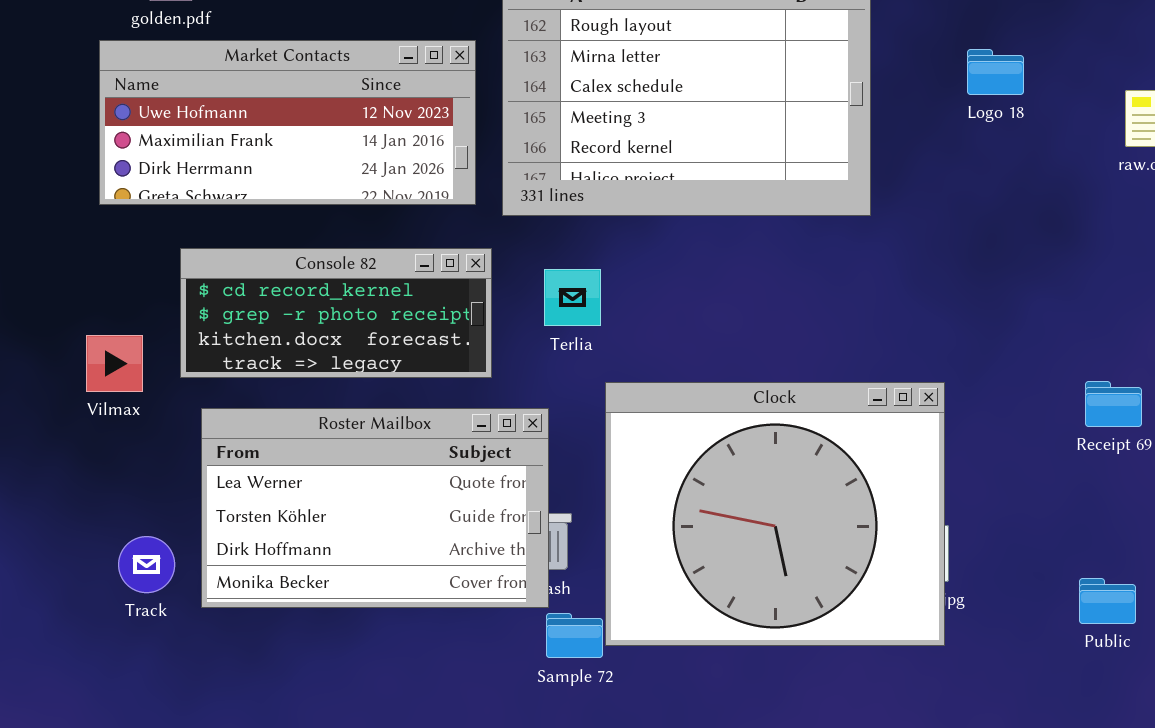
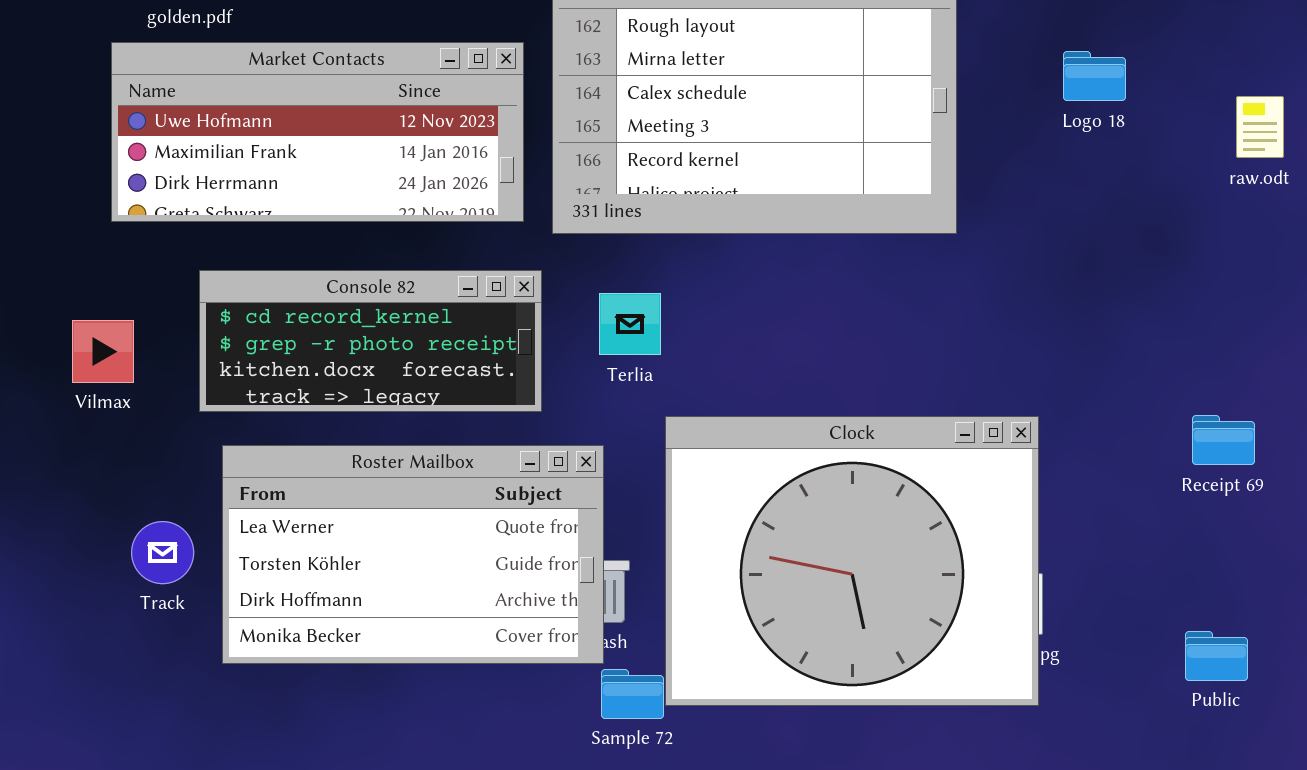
Vilmax: [86,335,143,392] -> [72,320,134,383], moved
Track: [118,536,175,593] -> [131,521,194,584], moved

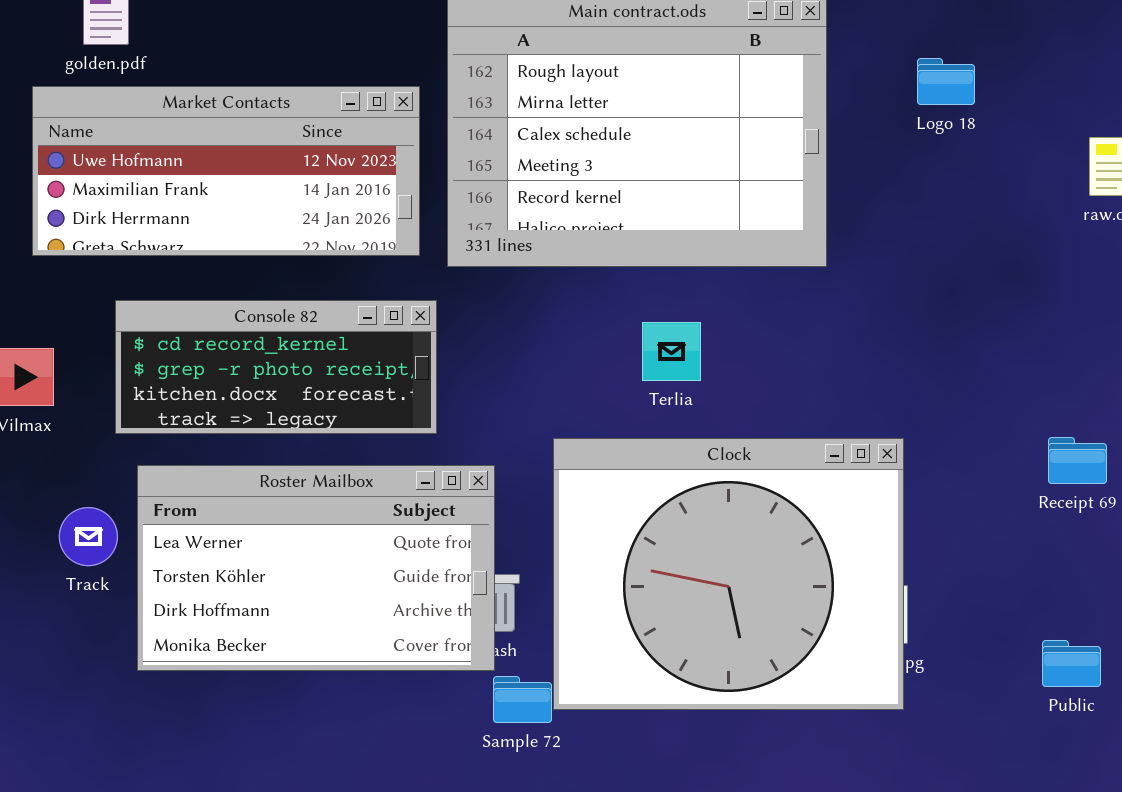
Logo 18: [1063,51,1126,101] -> [917,58,975,105], moved
Terlia: [599,293,661,355] -> [642,322,701,381], moved
Track: [131,521,194,584] -> [59,507,118,566], moved

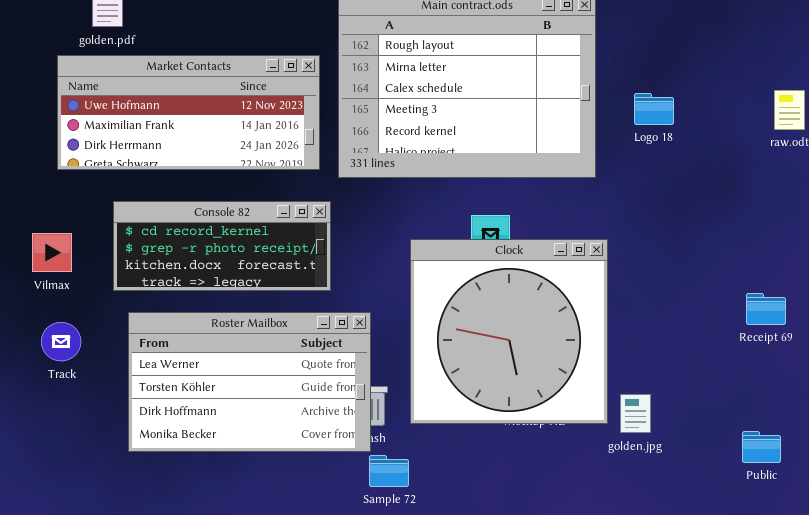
Logo 18: [917,58,975,105] -> [634,93,674,125], moved
Clock: [553,438,904,710] -> [410,239,608,424], moved, resized
Track: [59,507,118,566] -> [41,322,81,361], moved

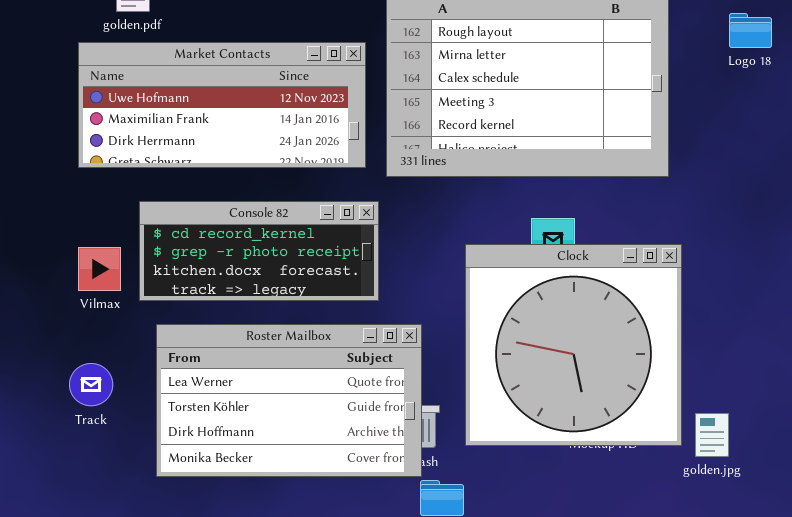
Logo 18: [634,93,674,125] -> [729,13,772,48], moved
Vilmax: [32,233,72,272] -> [78,247,121,291], moved
Track: [41,322,81,361] -> [69,363,113,406], moved

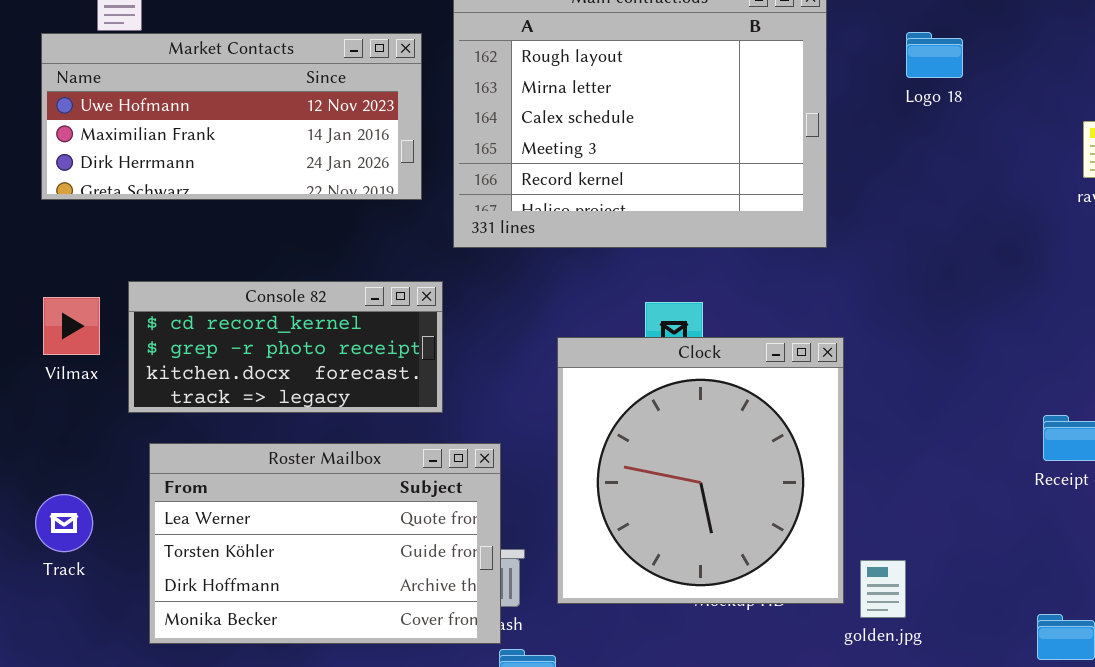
Market Contacts: [78,42,366,168] -> [41,33,422,200], moved
Vilmax: [78,247,121,291] -> [43,297,100,355], moved

